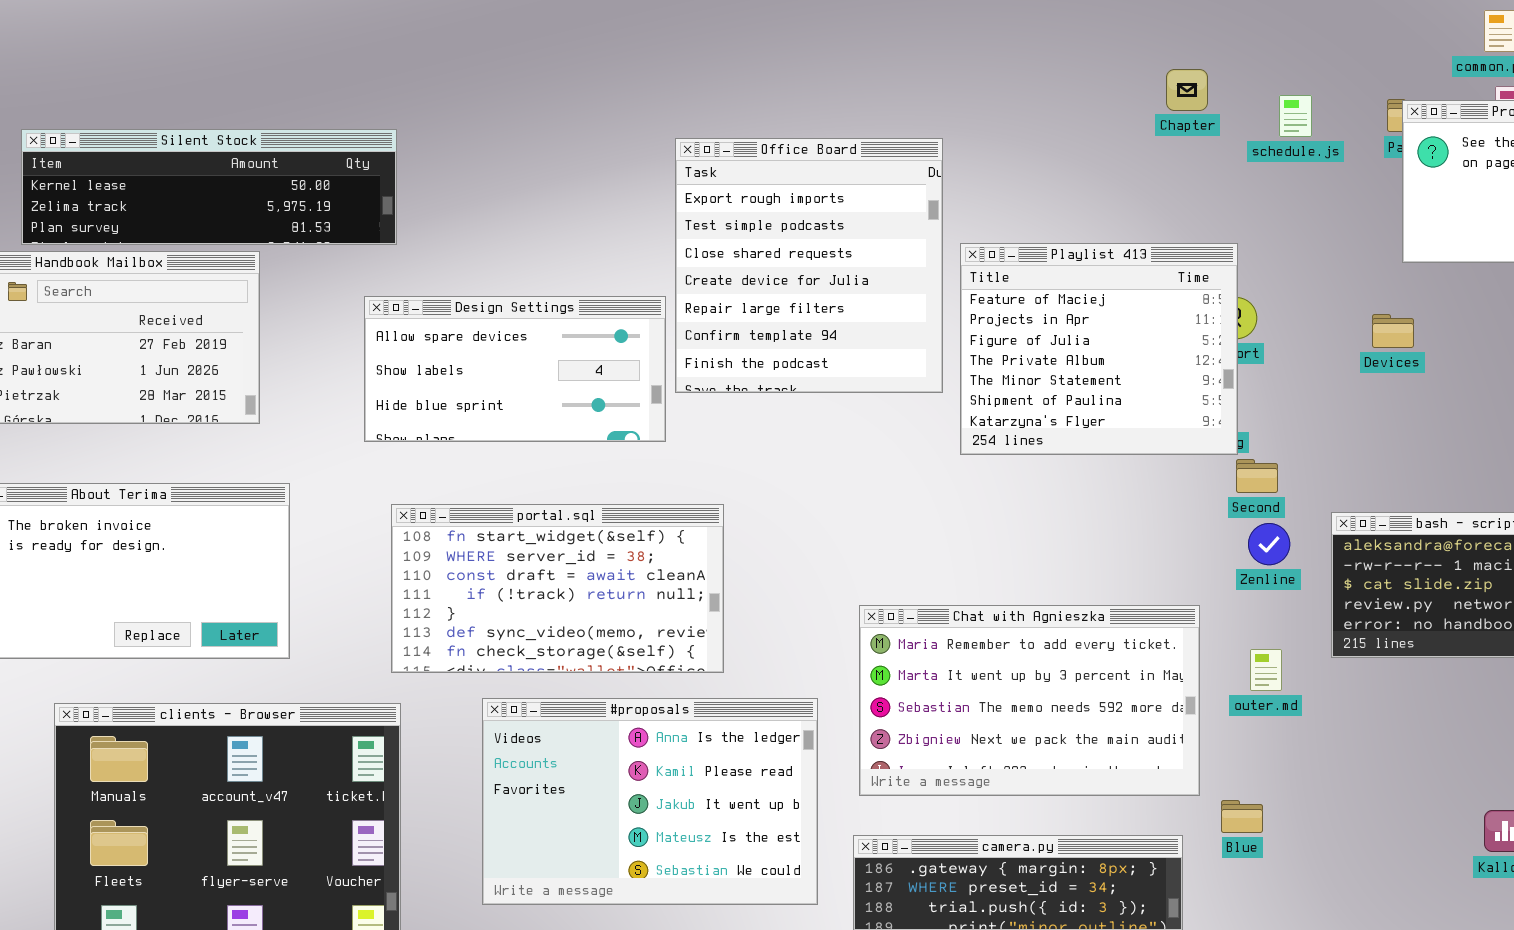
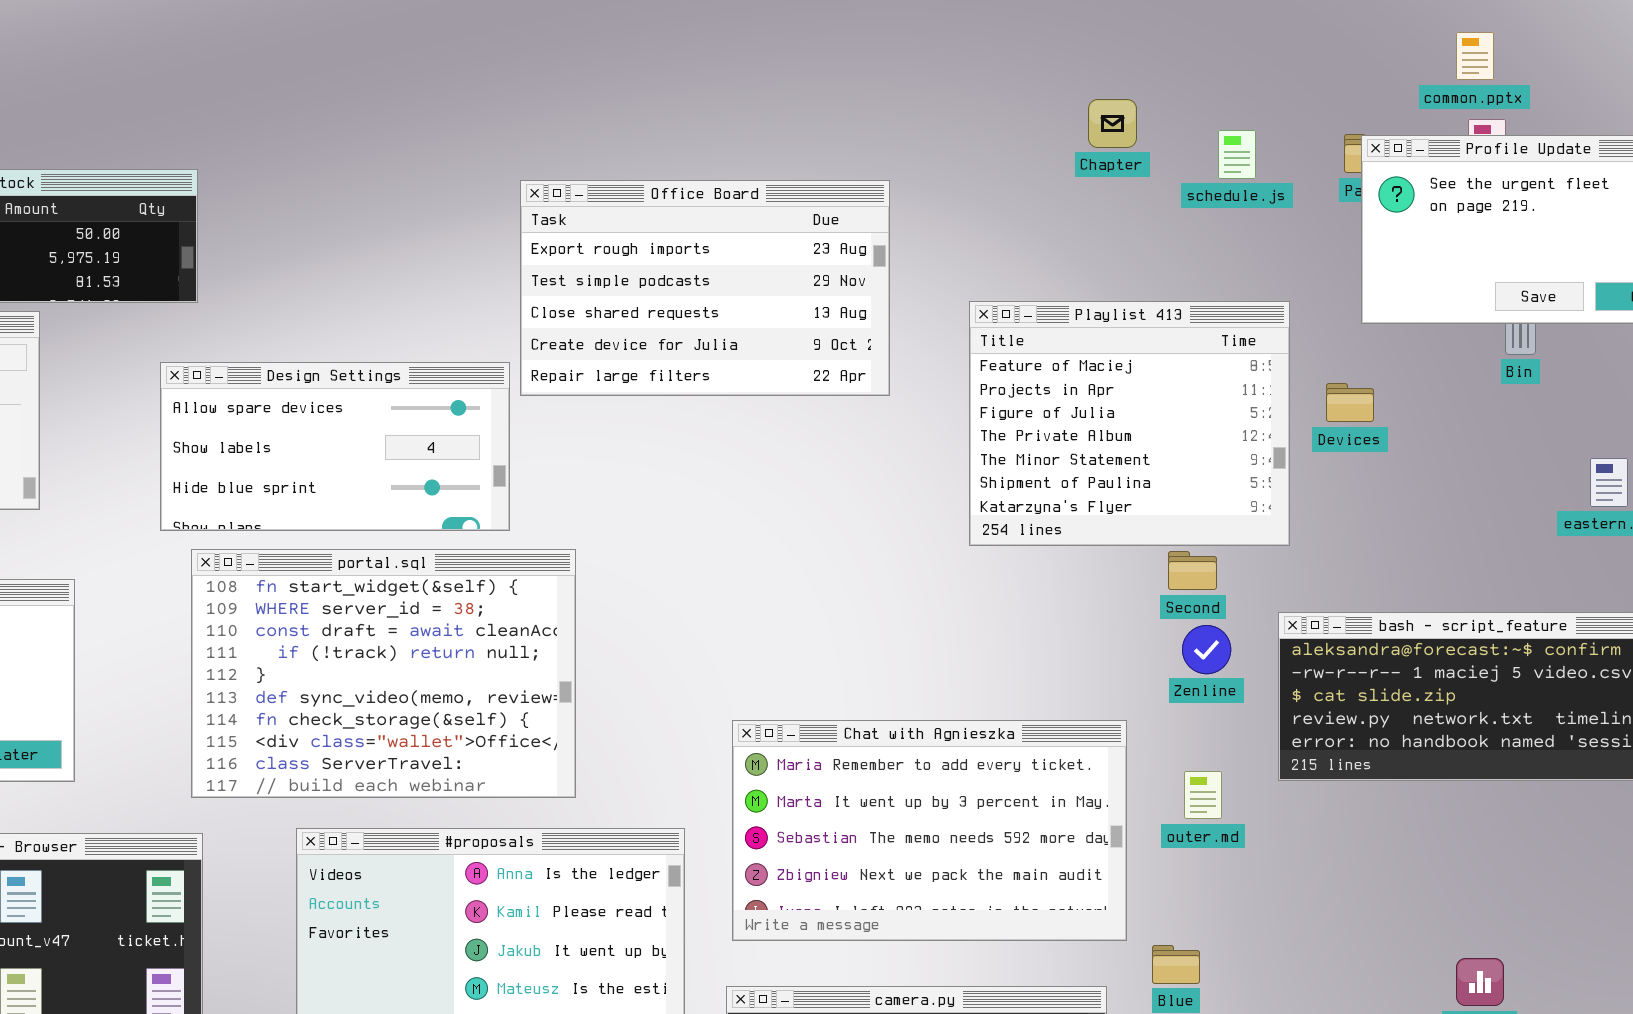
Office Board: [675,138,943,393] -> [520,180,890,396], resized
Playlist 413: [960,243,1238,455] -> [969,301,1290,546], moved
portal.sql: [391,504,724,673] -> [191,549,576,798], resized

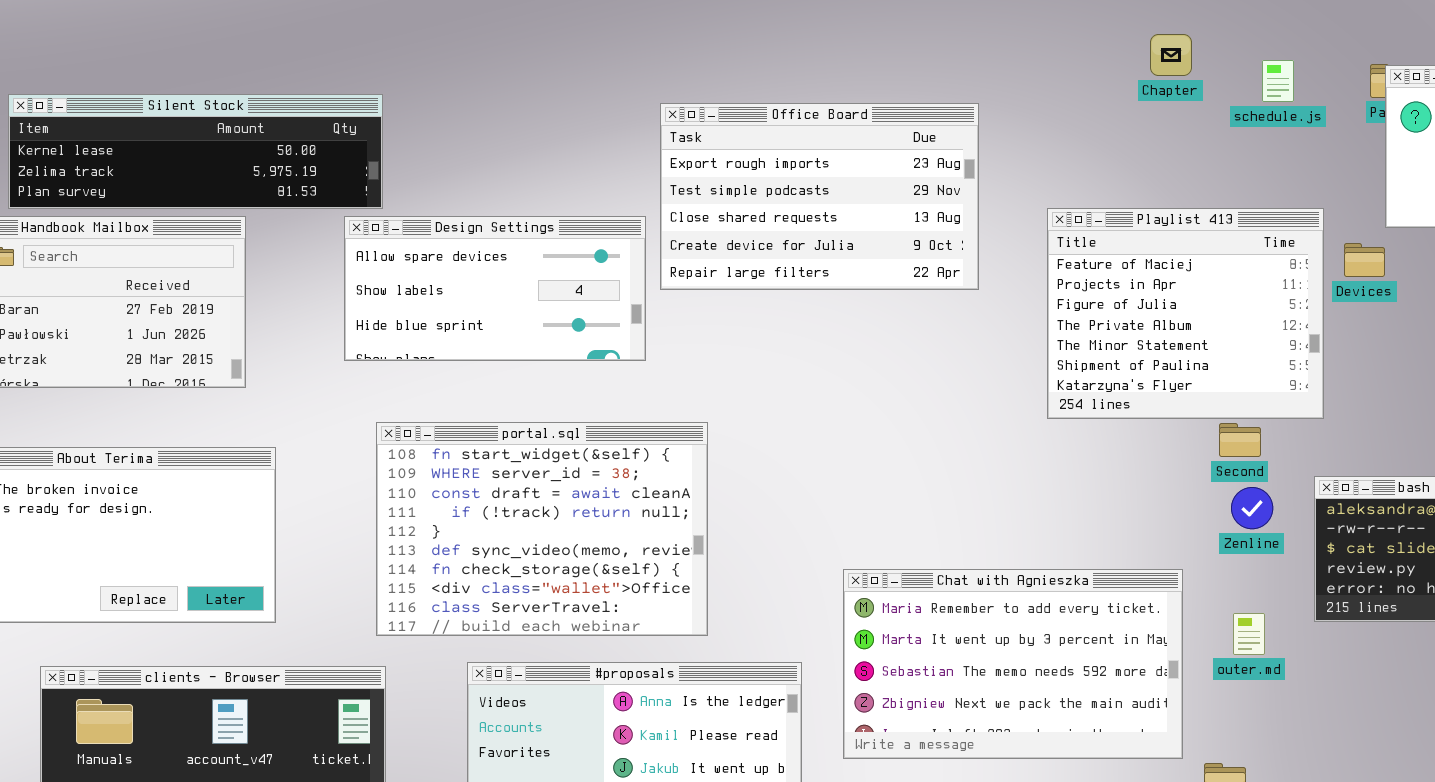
Design Settings: [160,362,510,531] -> [344,216,646,361], moved
Devices: [1326,383,1374,422] -> [1344,243,1385,277], moved

